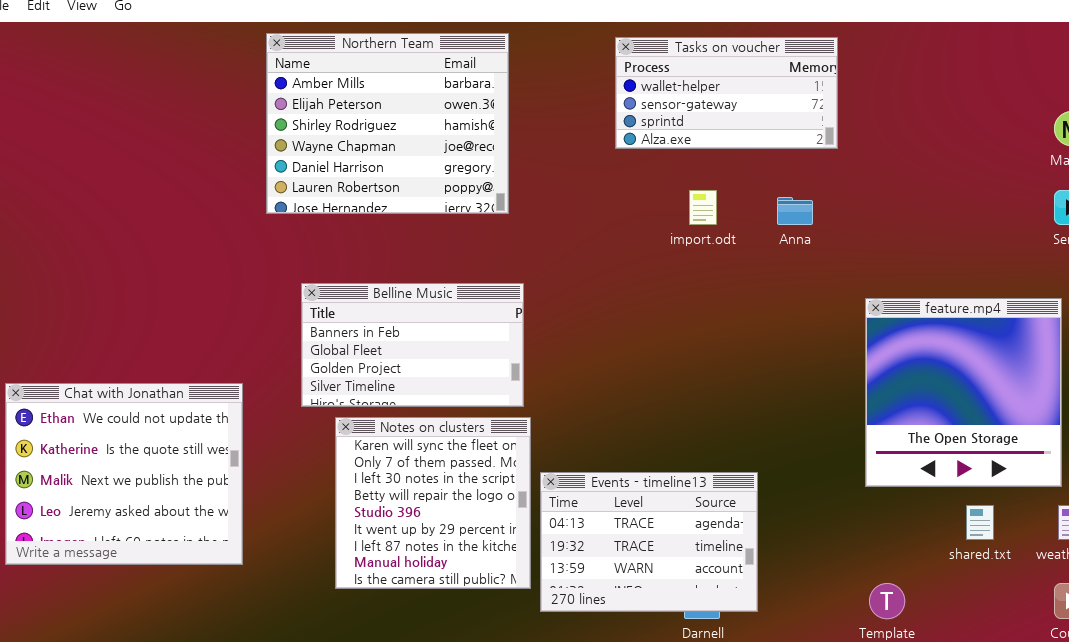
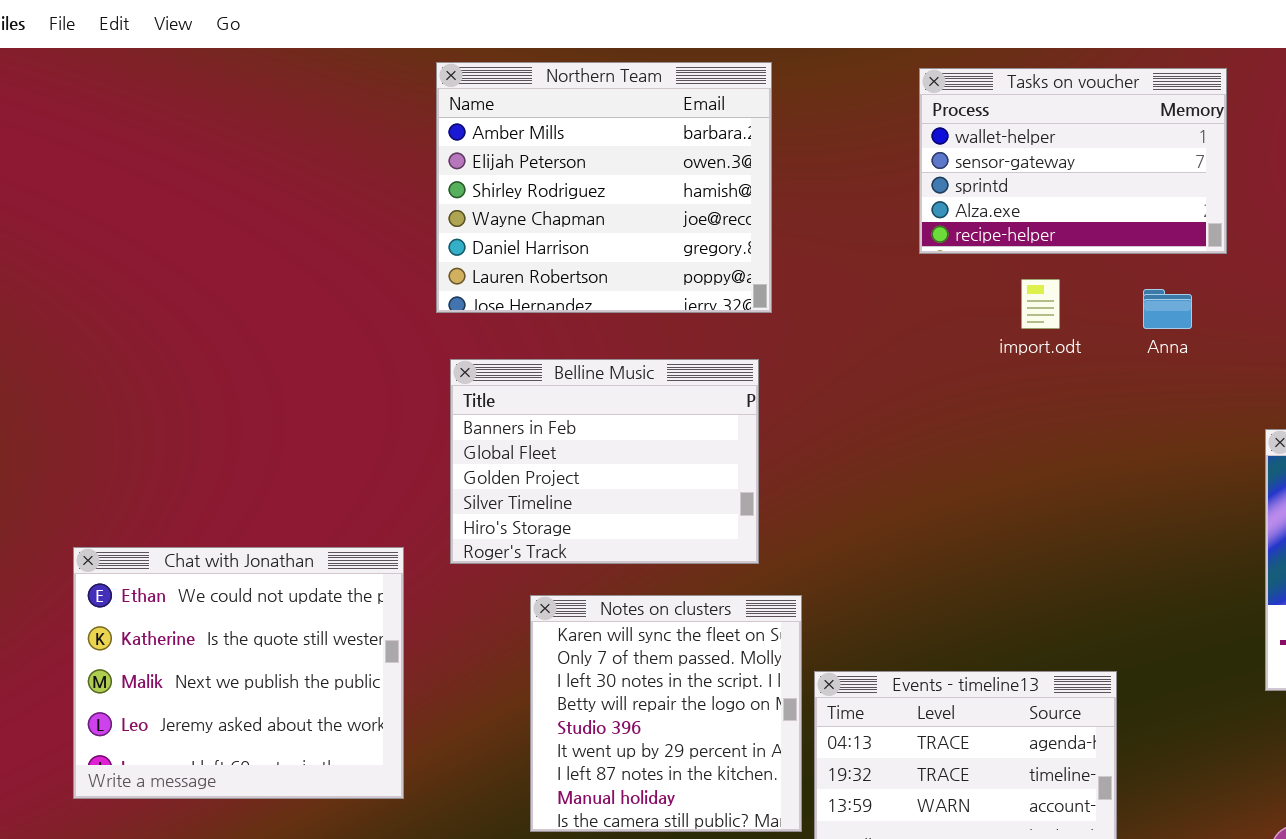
Tasks on voucher: [615,37,838,149] -> [919,68,1227,254], resized
Belline Music: [301,283,524,407] -> [450,359,759,564], moved, resized

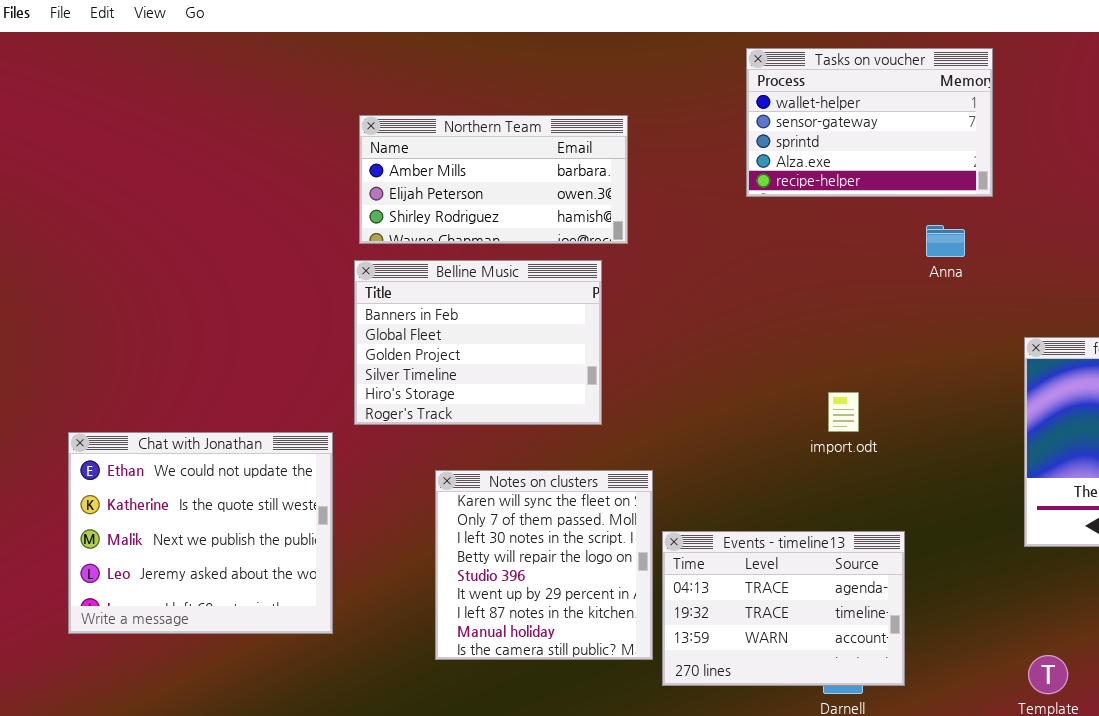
Northern Team: [436,62,772,313] -> [359,115,628,244], resized
import.odt: [1021,279,1060,329] -> [828,392,859,432], moved
Belline Music: [450,359,759,564] -> [354,260,602,425], moved

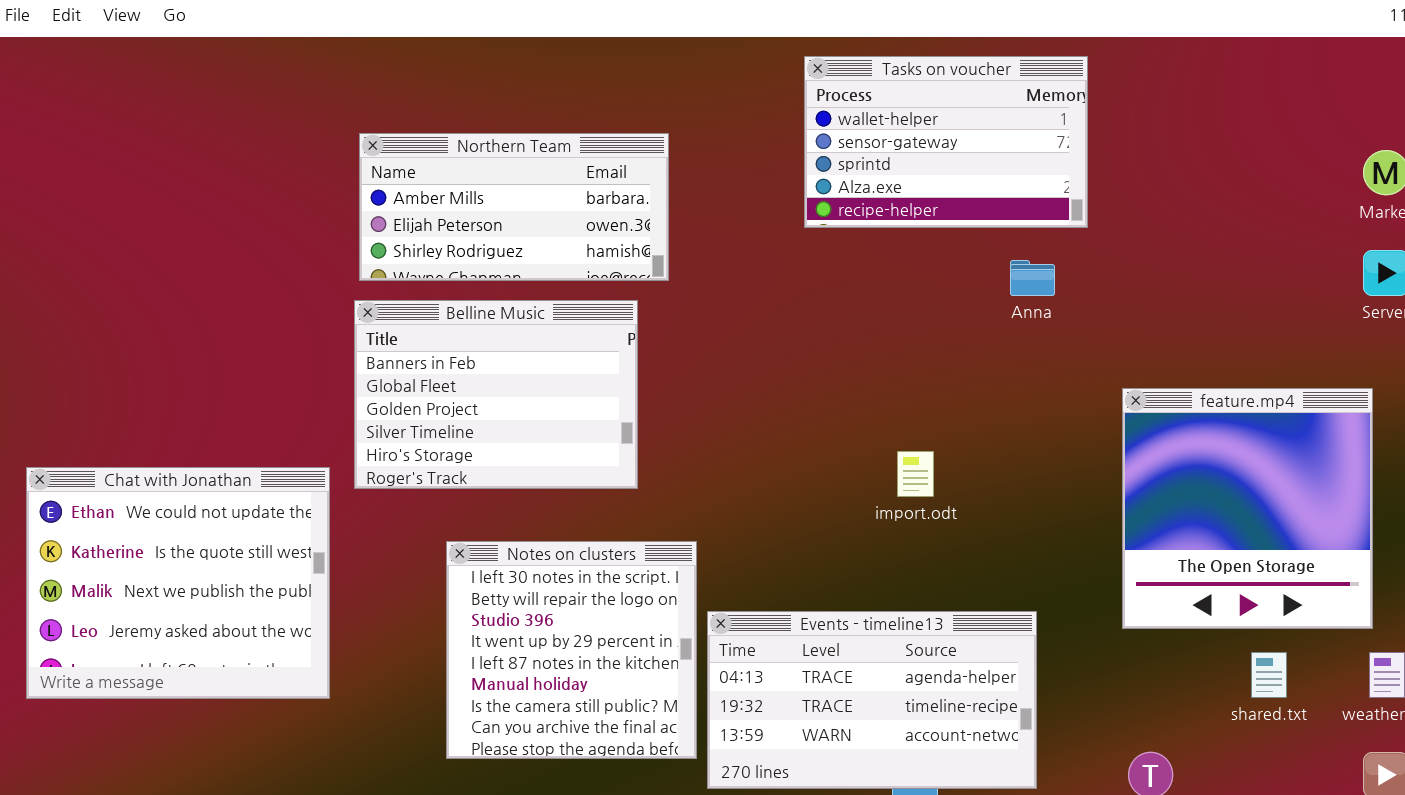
Chat with Jonathan: [68,432,333,634] -> [26,467,330,699], moved
Notes on clusters: [435,470,653,660] -> [446,541,697,759], scrolled down 2 rows
Events - timeline13: [662,531,905,686] -> [707,611,1037,789], resized

